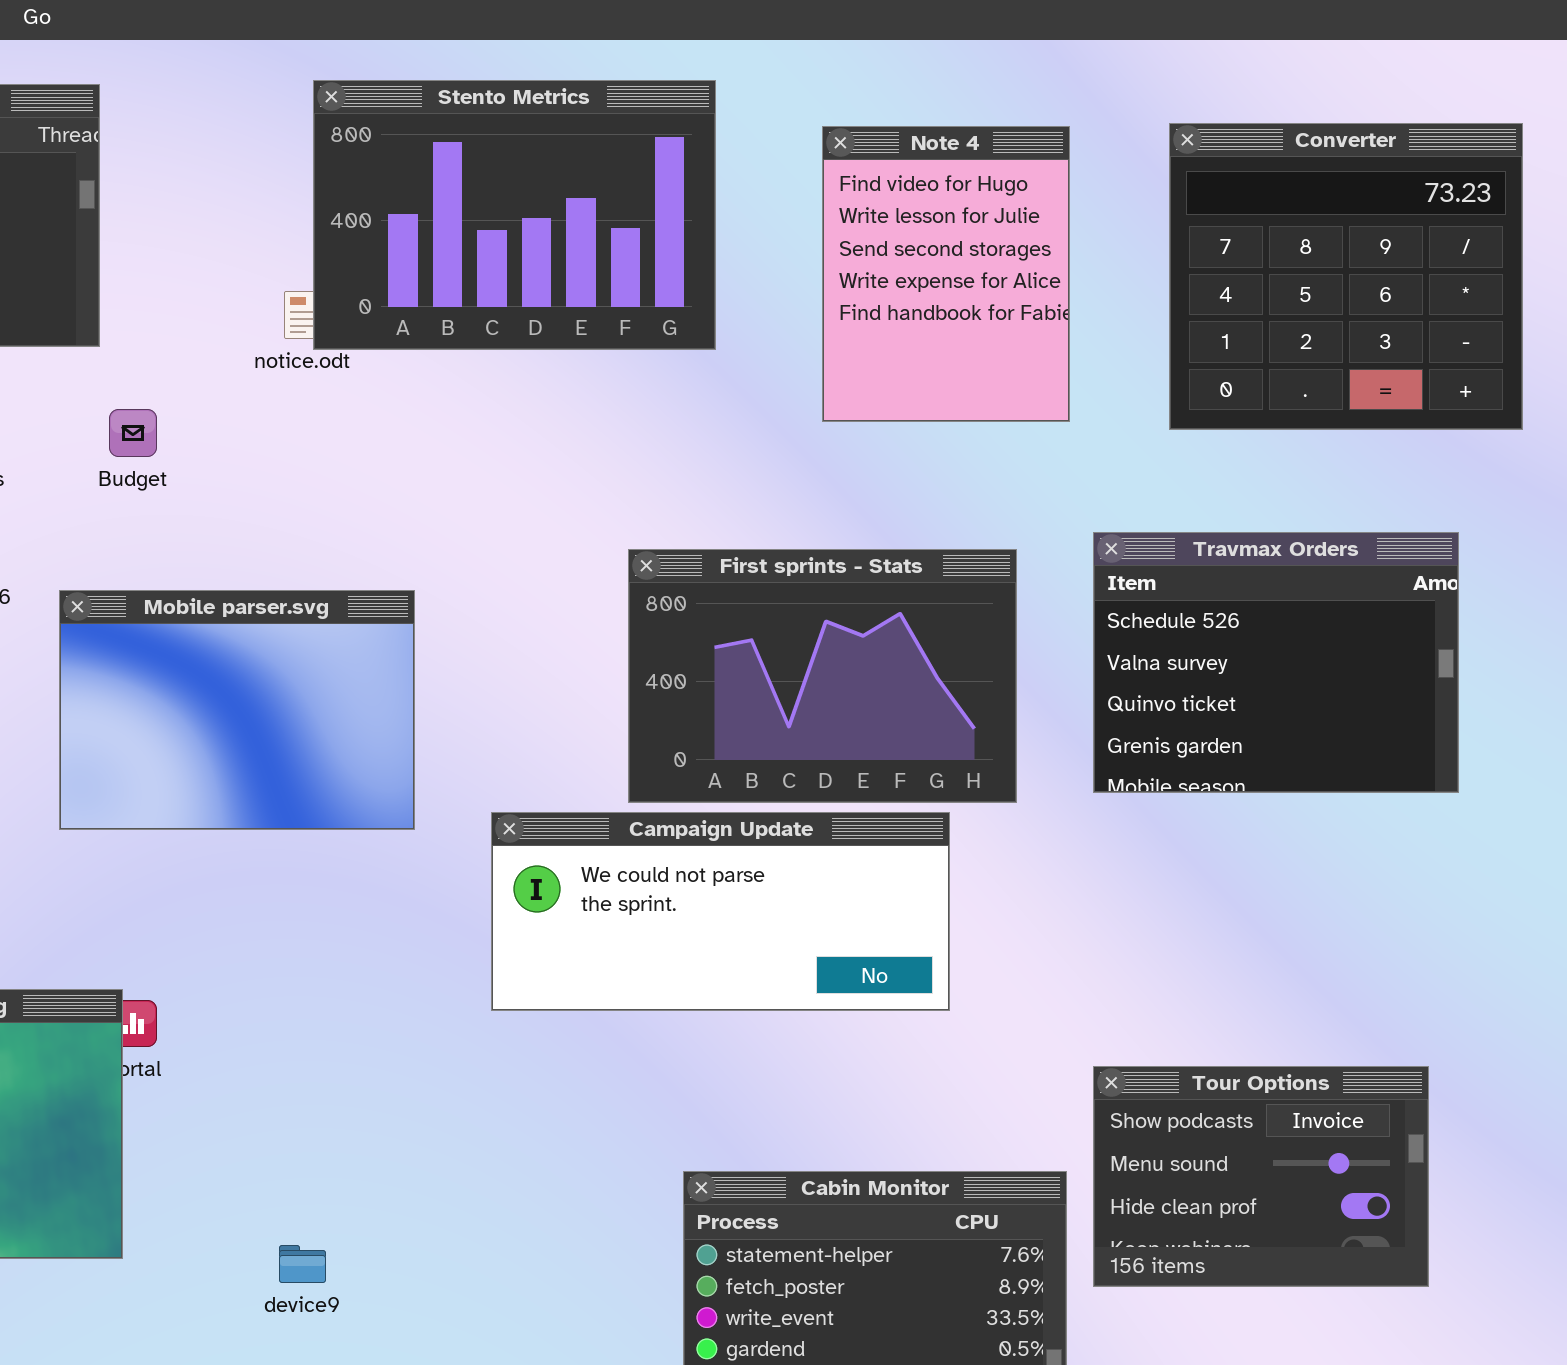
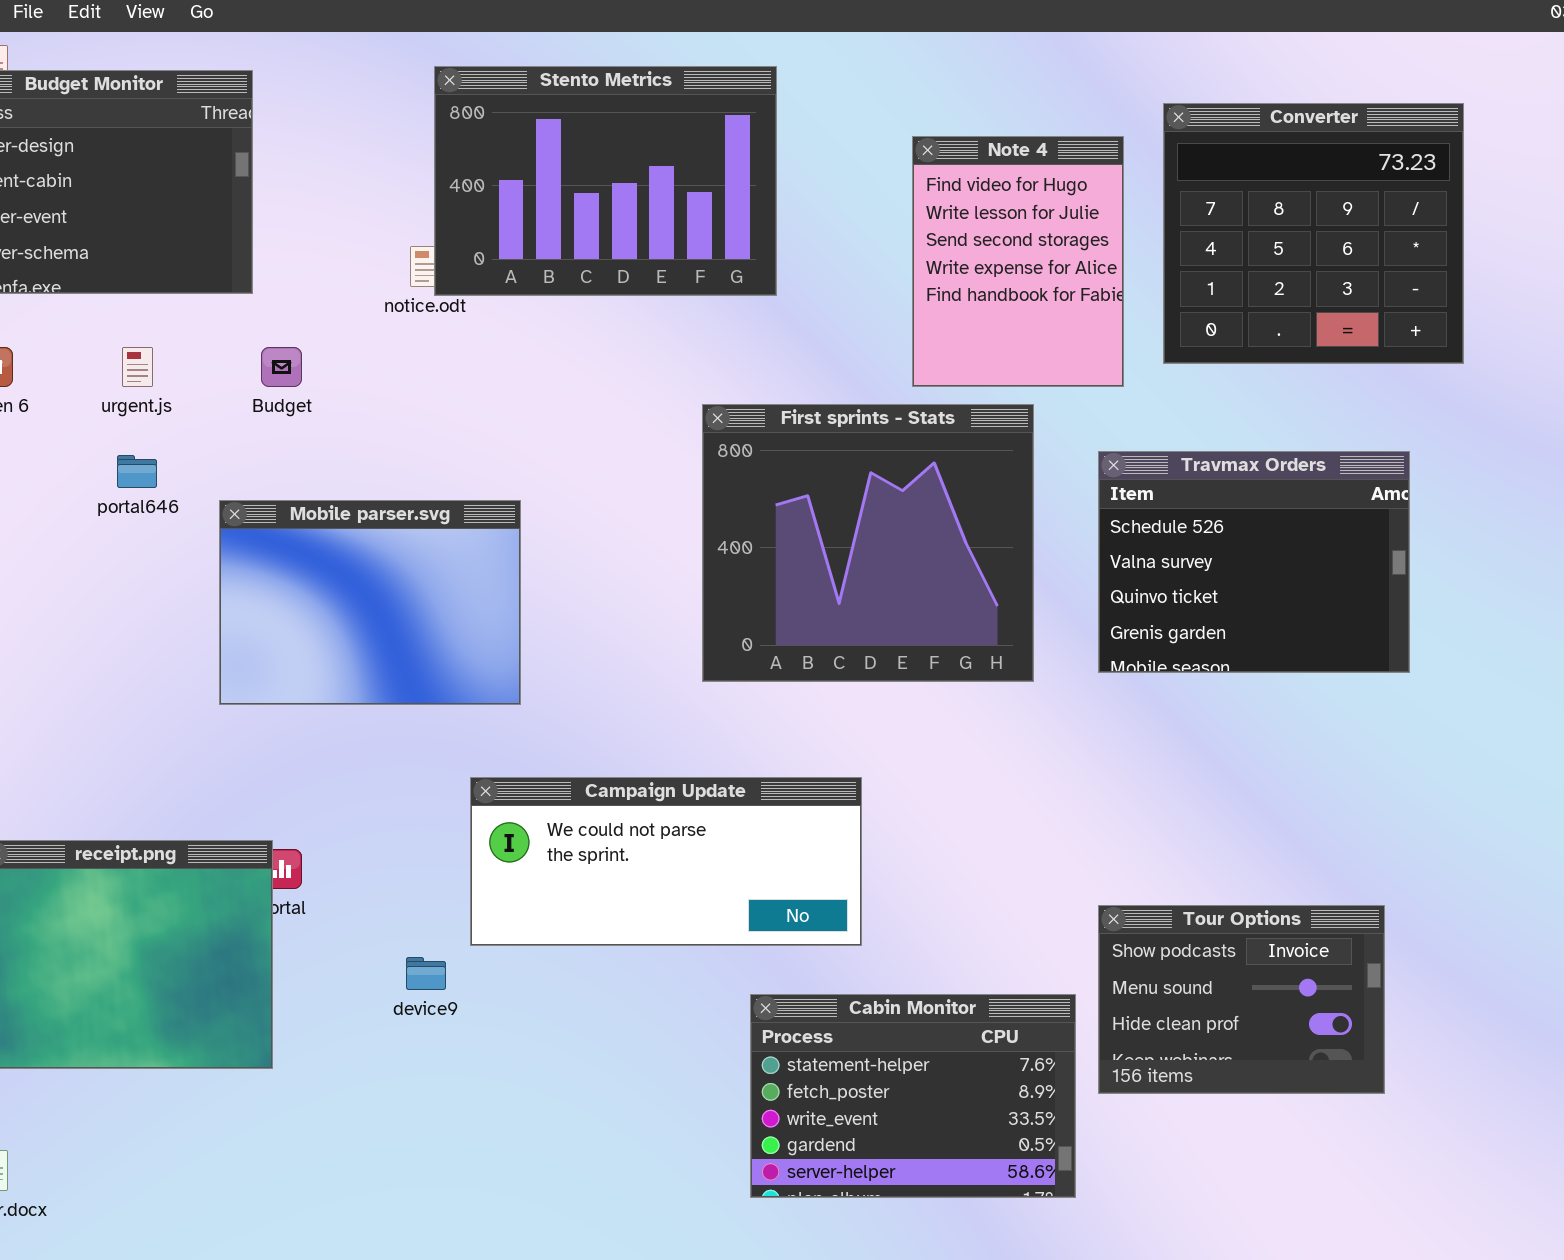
Note 4: [822,126,1070,422] -> [912,136,1124,387], moved
First sprints - Stats: [628,549,1017,803] -> [702,404,1034,682], resized
Campaign Update: [491,812,950,1011] -> [470,777,862,946], moved
device9: [279,1245,326,1283] -> [406,957,446,990], moved

